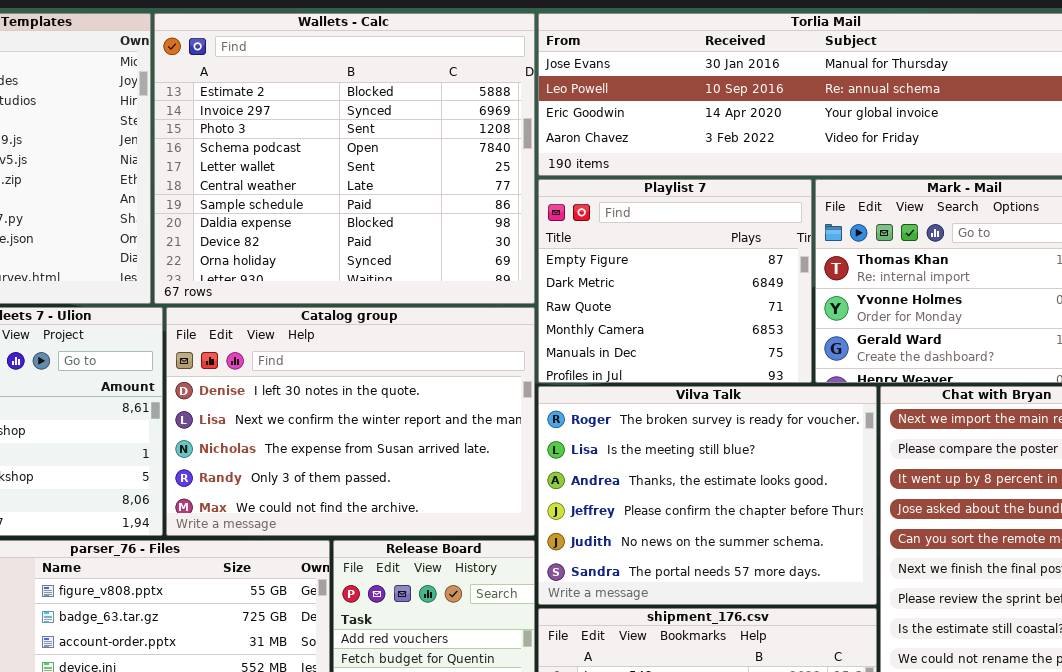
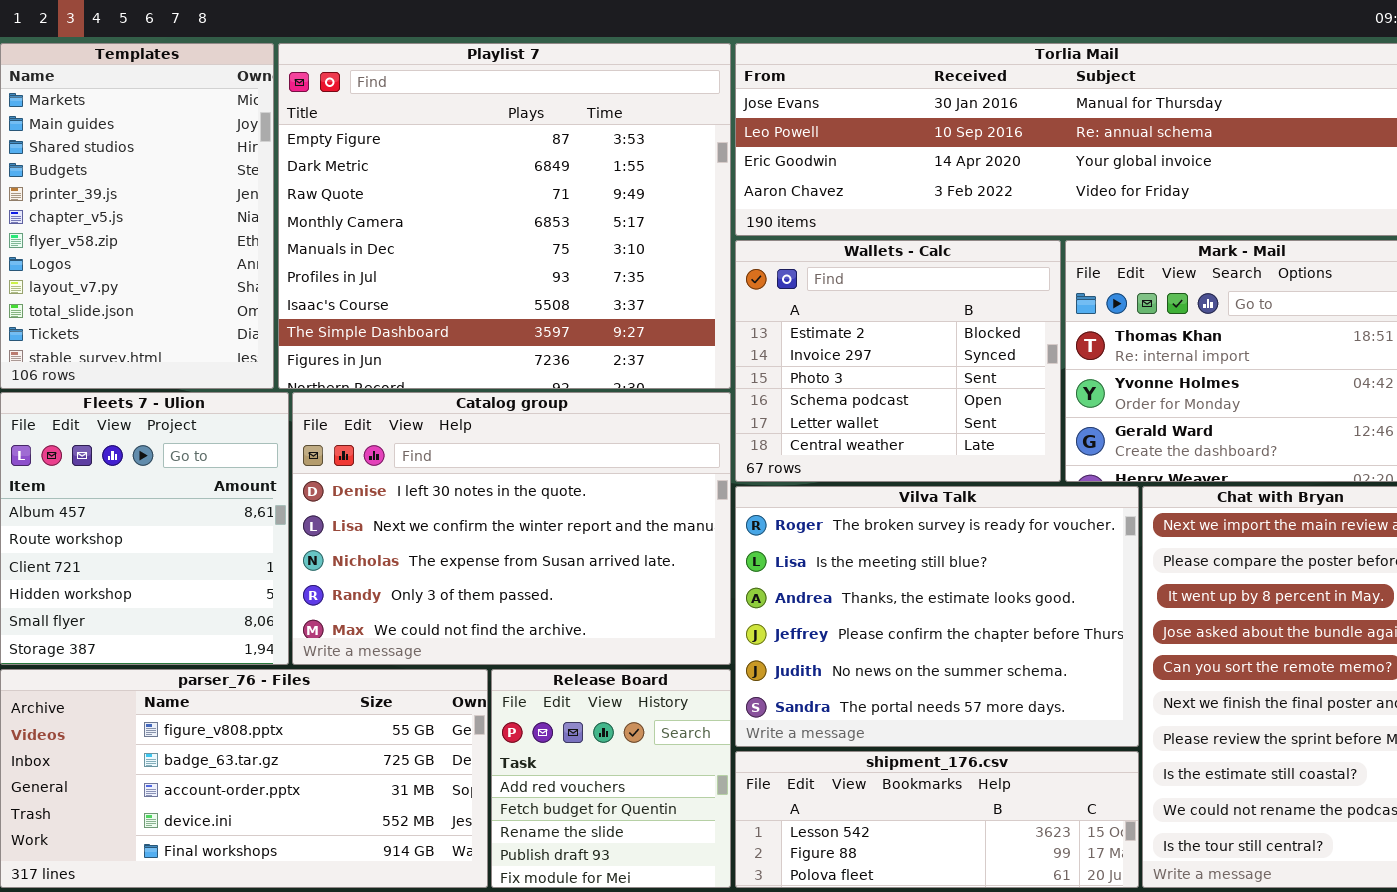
Wallets - Calc: [154,13,535,304] -> [735,240,1061,482], moved, resized
Playlist 7: [538,179,812,383] -> [278,43,731,389], moved, resized

